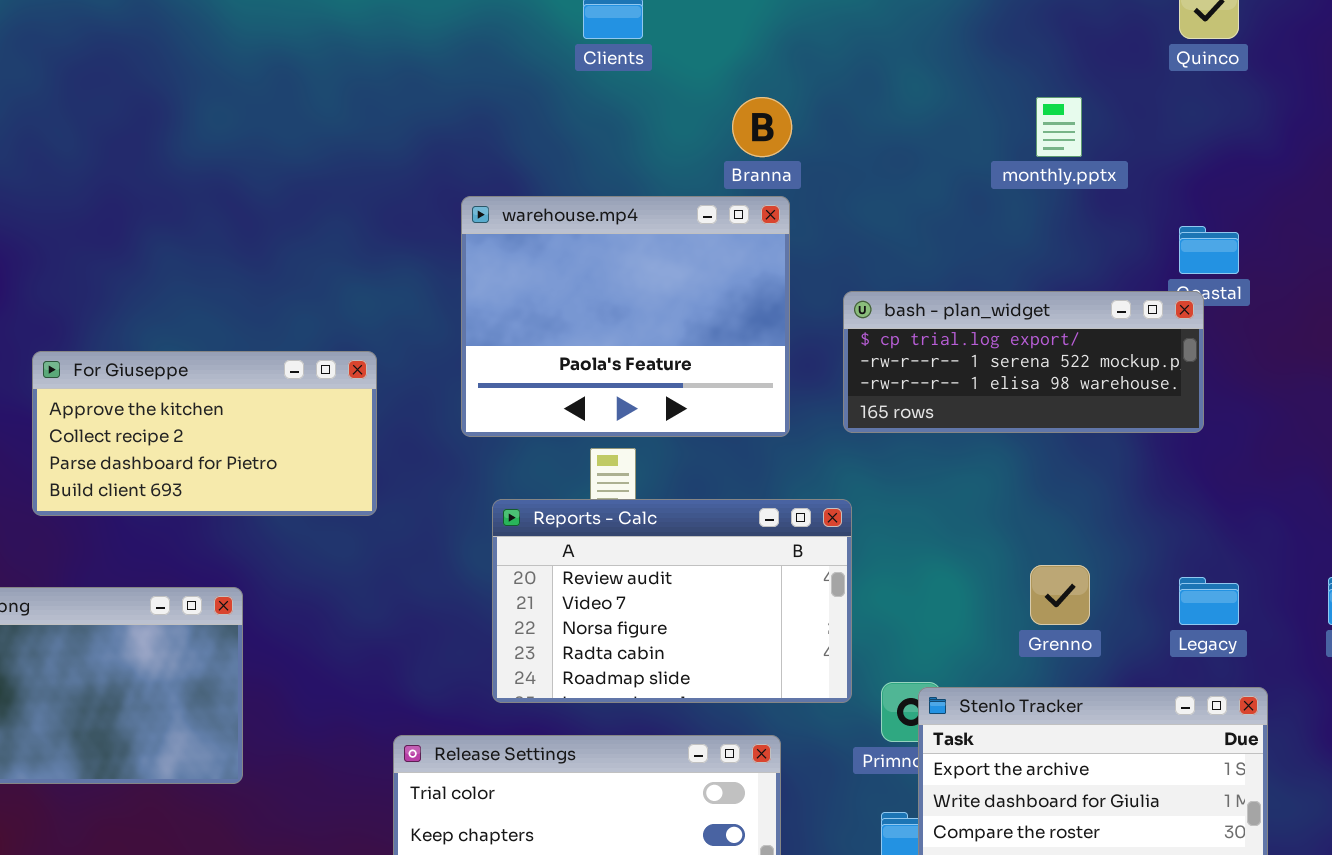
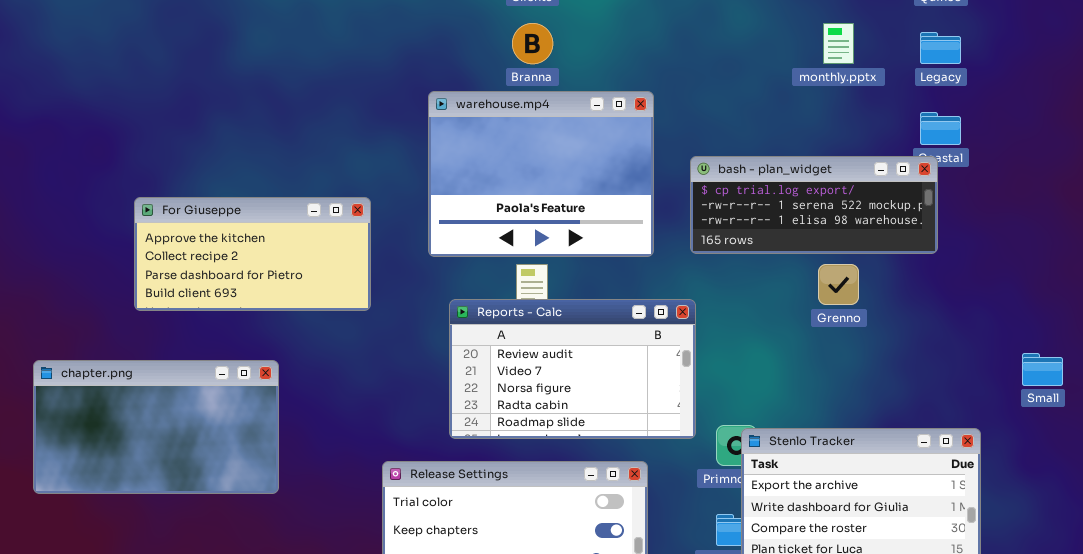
Branna: [732,97,792,157] -> [512,23,553,64], moved
Grenno: [1030,565,1090,625] -> [818,264,859,305], moved
Legacy: [1179,577,1239,625] -> [920,32,961,64], moved

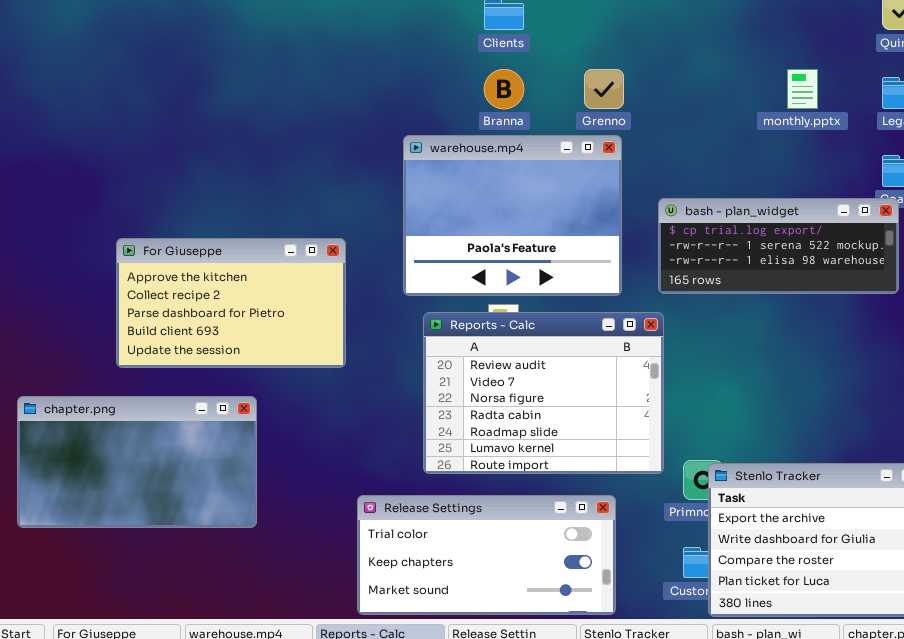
For Giuseppe: [134,197,371,311] -> [116,238,346,368], resized
Grenno: [818,264,859,305] -> [584,69,624,109], moved
Reports - Calc: [449,299,696,439] -> [423,312,664,474], resized

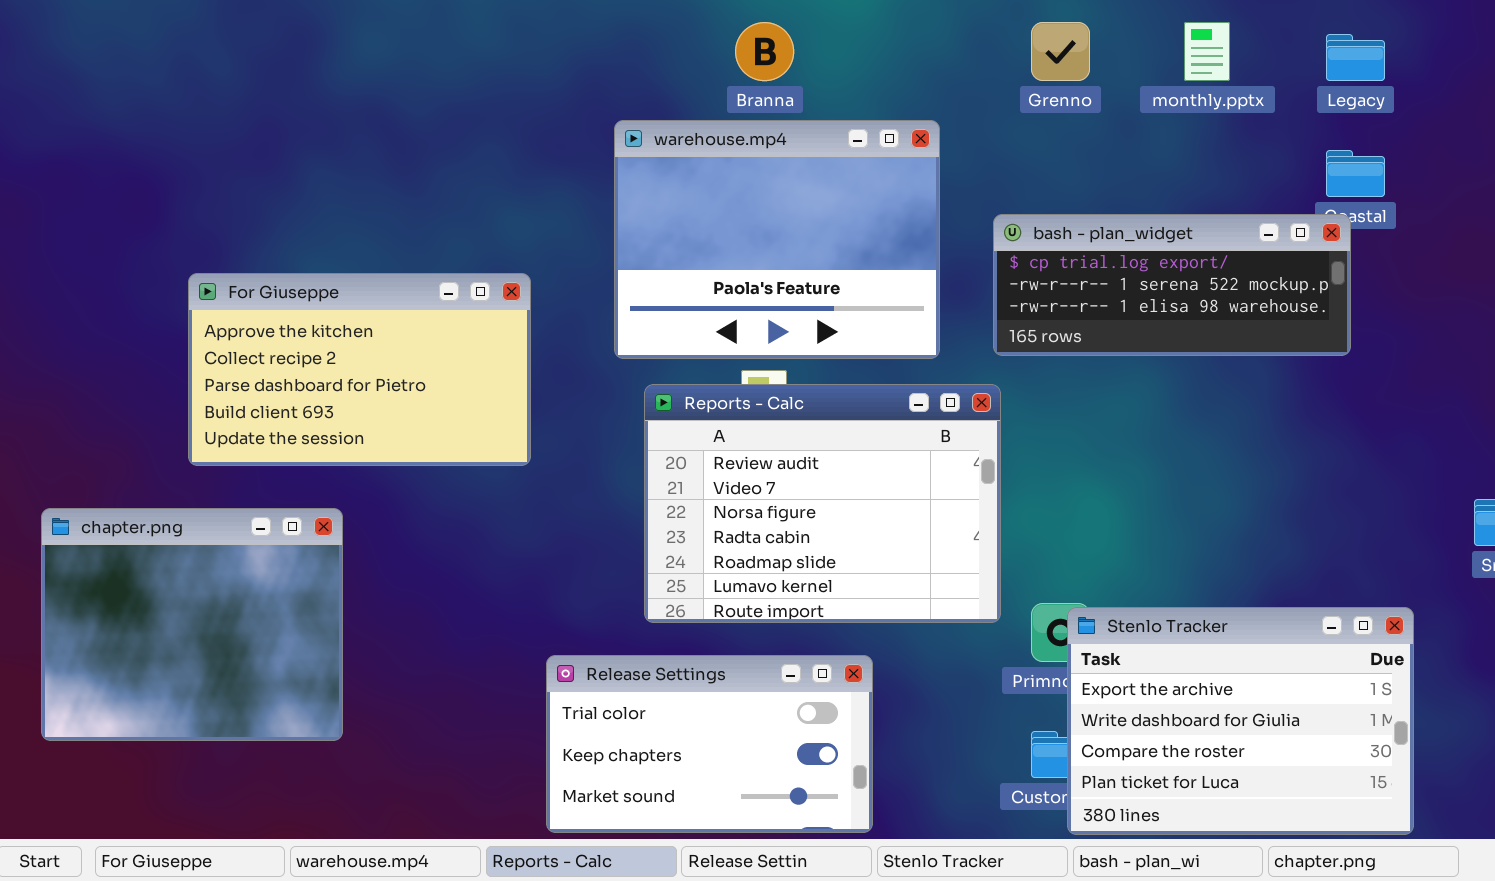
Grenno: [584,69,624,109] -> [1031,22,1090,81], moved
chapter.png: [17,396,257,528] -> [41,508,343,741], resized
Release Settings: [357,495,616,615] -> [546,655,873,833], resized

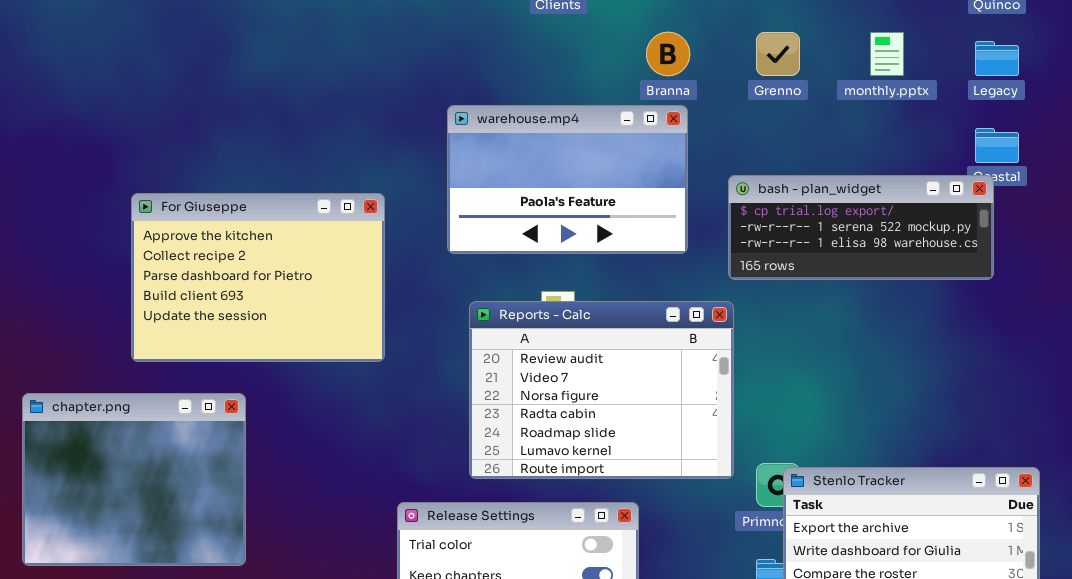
Branna: [735,22,794,81] -> [646,32,690,76], moved
warehouse.mp4: [614,120,940,359] -> [447,105,688,254], resized
For Giuseppe: [188,273,531,466] -> [131,193,385,362], resized

